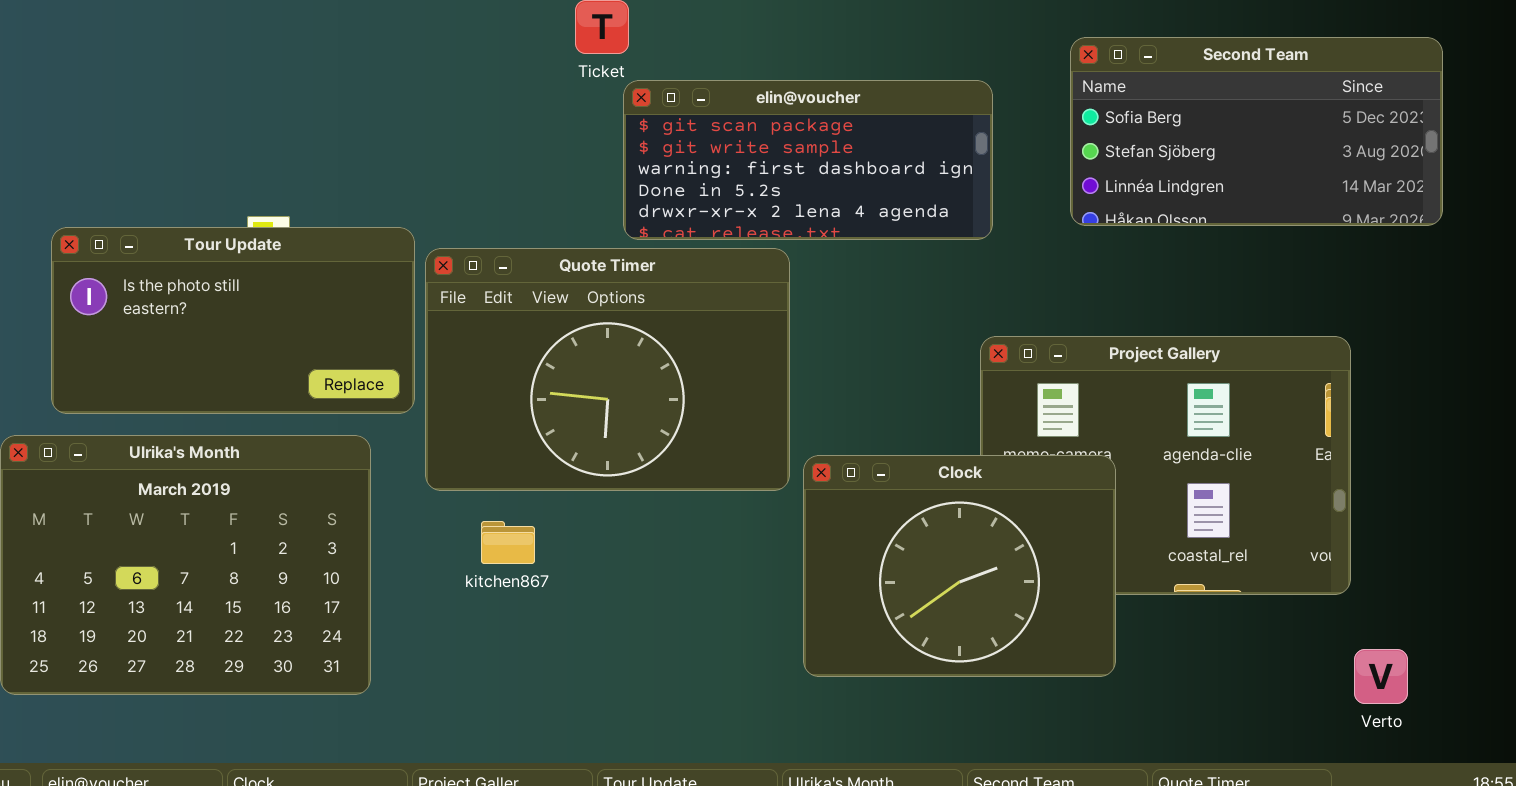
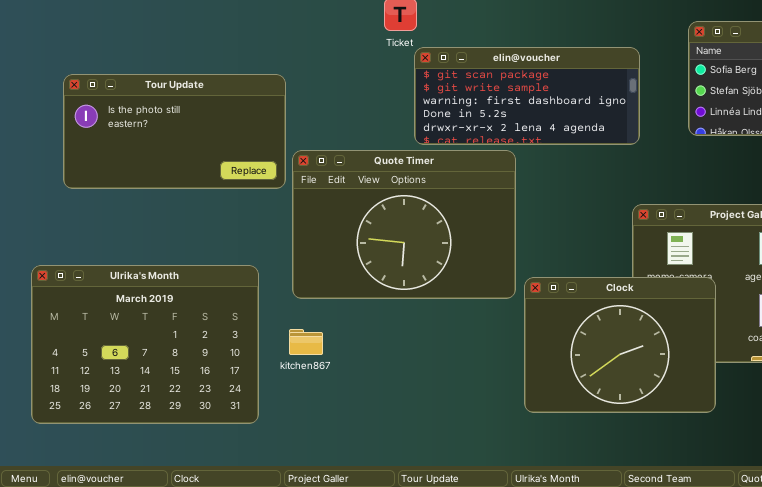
Tour Update: [51,227,415,414] -> [63,74,286,189], moved
kitchen867: [481,521,535,564] -> [289,329,323,355], moved

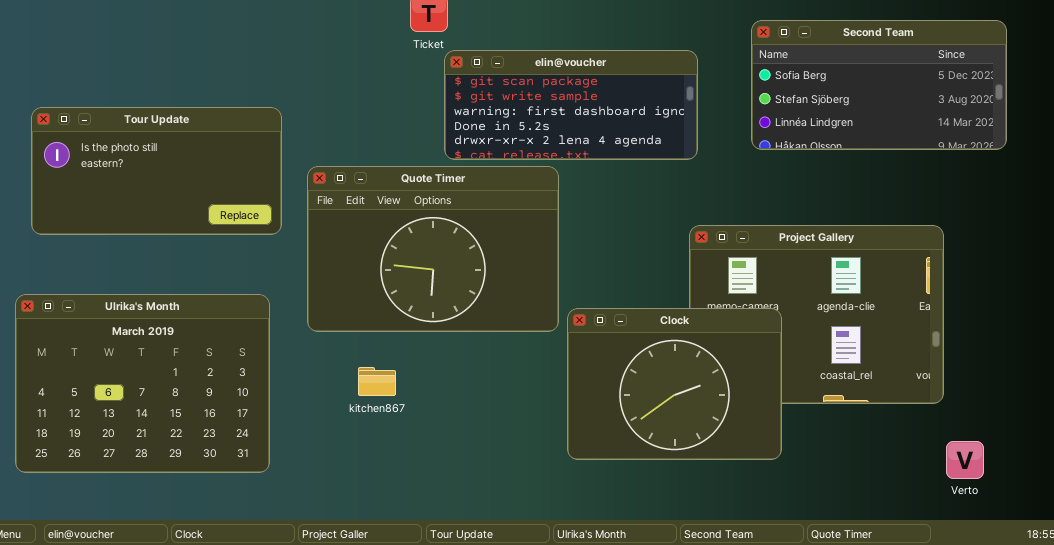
Tour Update: [63,74,286,189] -> [31,107,282,235], moved
kitchen867: [289,329,323,355] -> [358,367,396,396], moved

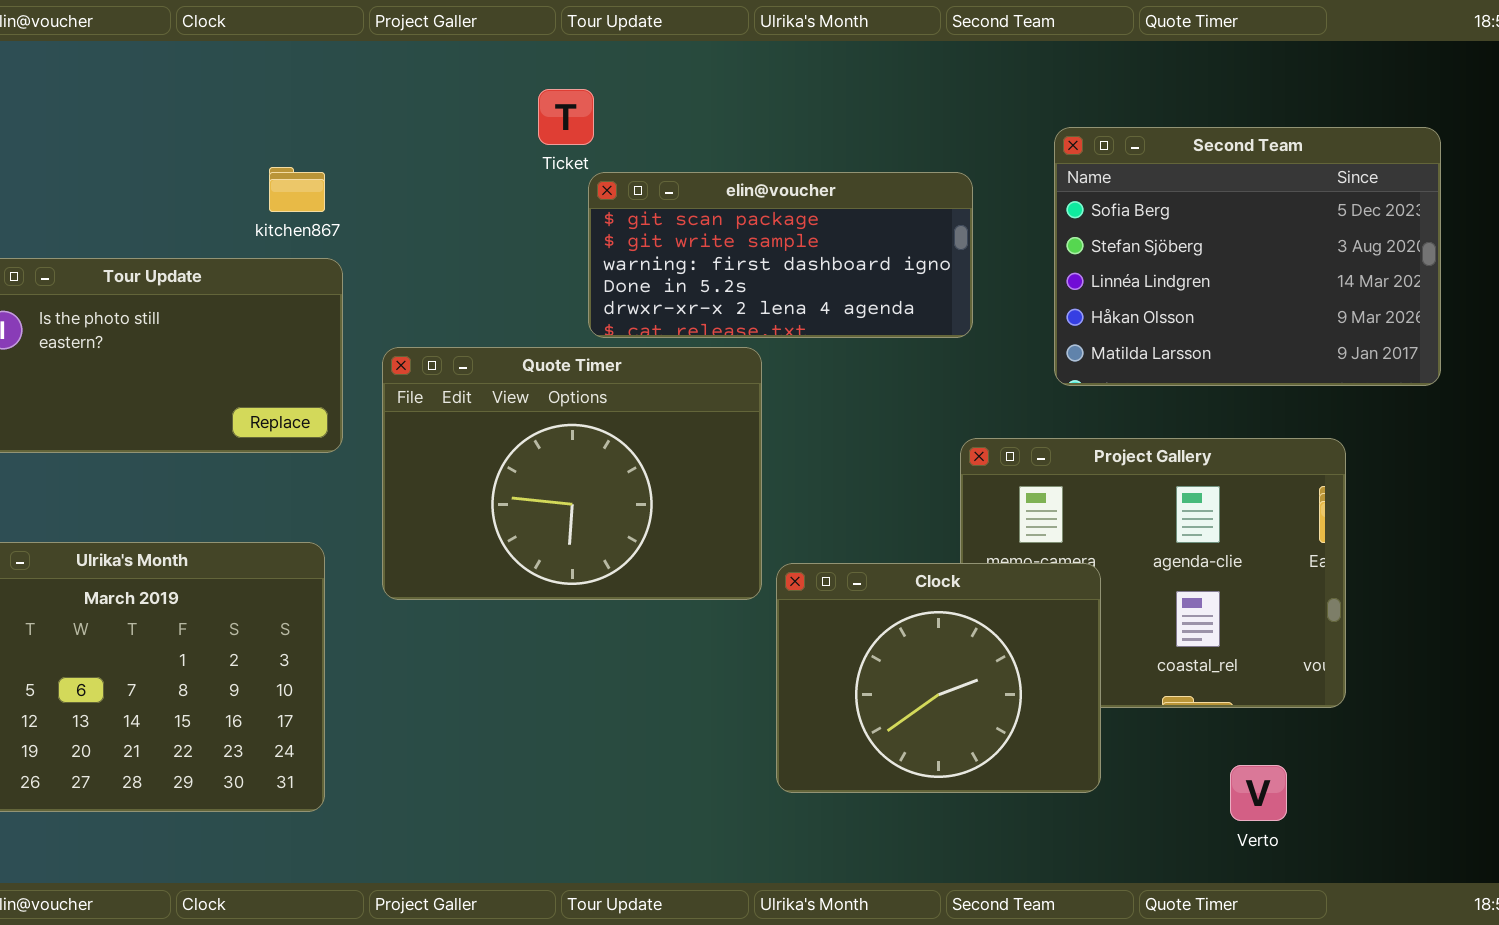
Second Team: [751,20,1007,150] -> [1054,127,1441,386], resized
kitchen867: [358,367,396,396] -> [269,167,325,212], moved
Verto: [946,441,984,479] -> [1230,765,1287,821], moved

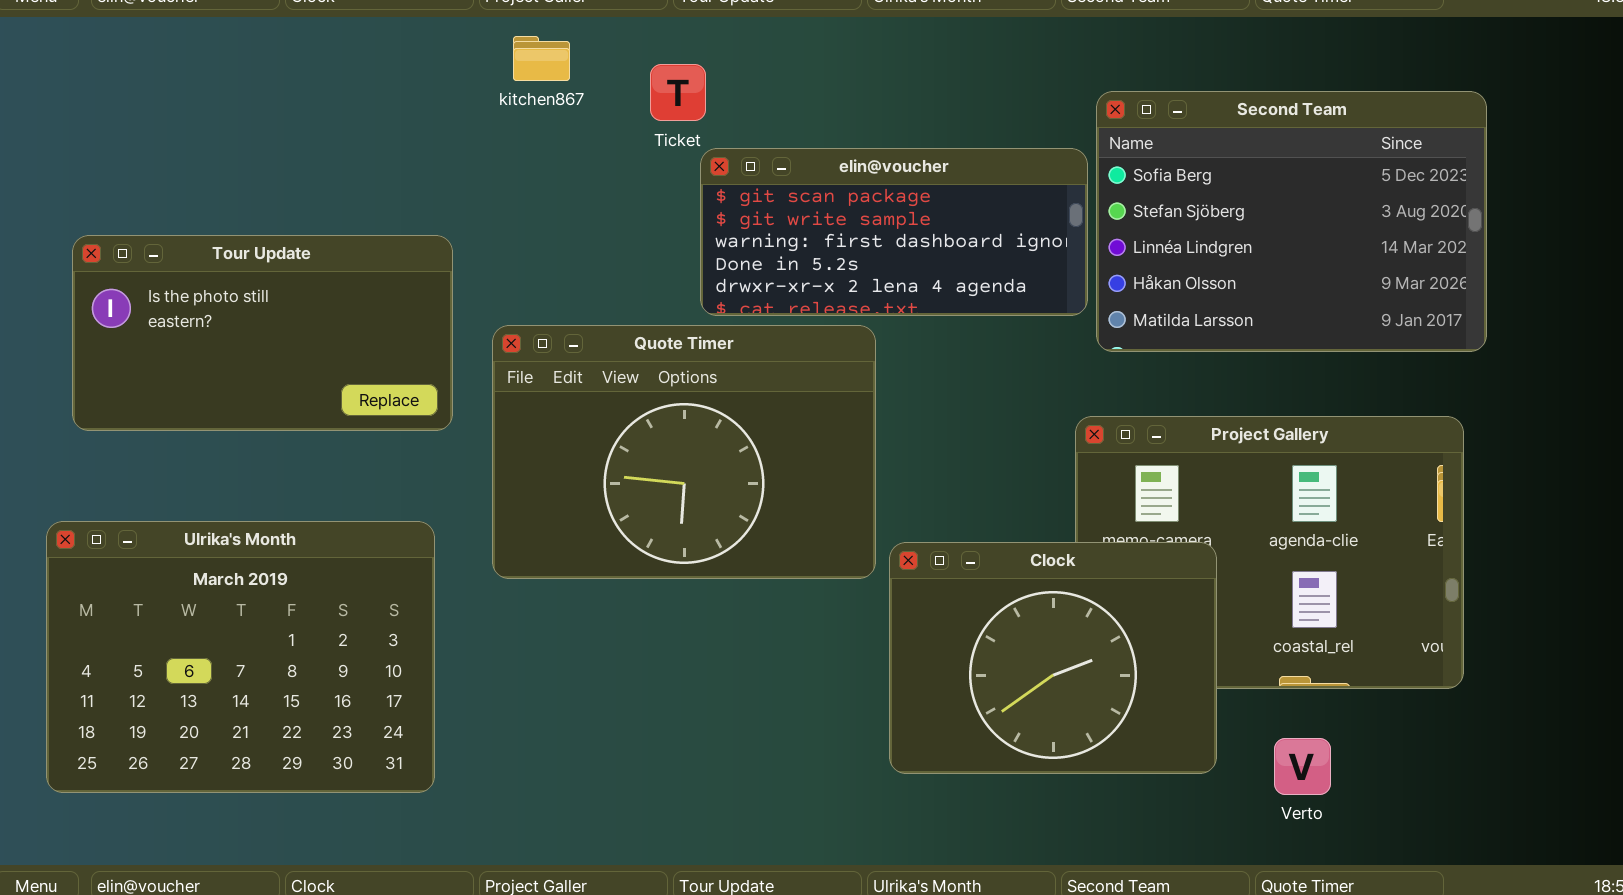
Second Team: [1054,127,1441,386] -> [1096,91,1487,352], moved
kitchen867: [269,167,325,212] -> [513,36,570,81], moved
Verto: [1230,765,1287,821] -> [1274,738,1331,795], moved

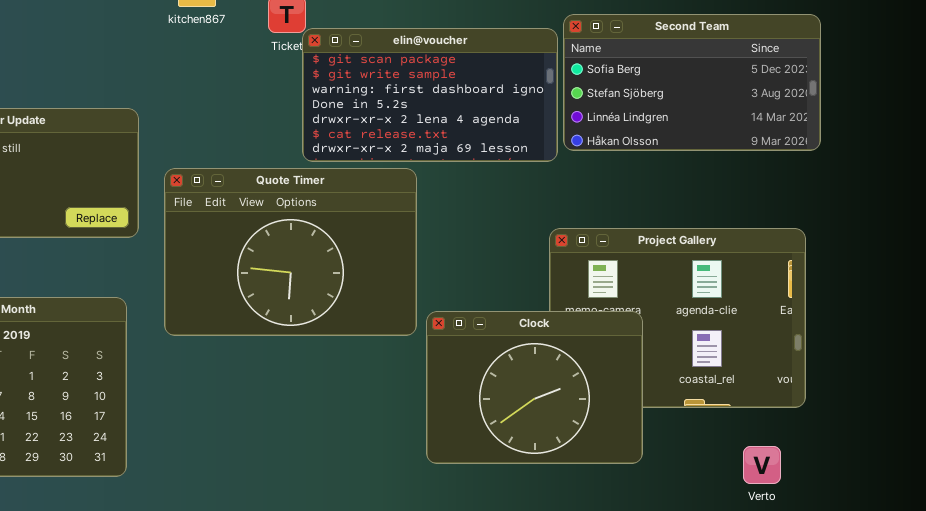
Second Team: [1096,91,1487,352] -> [563,14,821,151], resized
elin@voucher: [700,148,1088,316] -> [302,28,558,162], resized
Verto: [1274,738,1331,795] -> [743,446,781,484], moved

